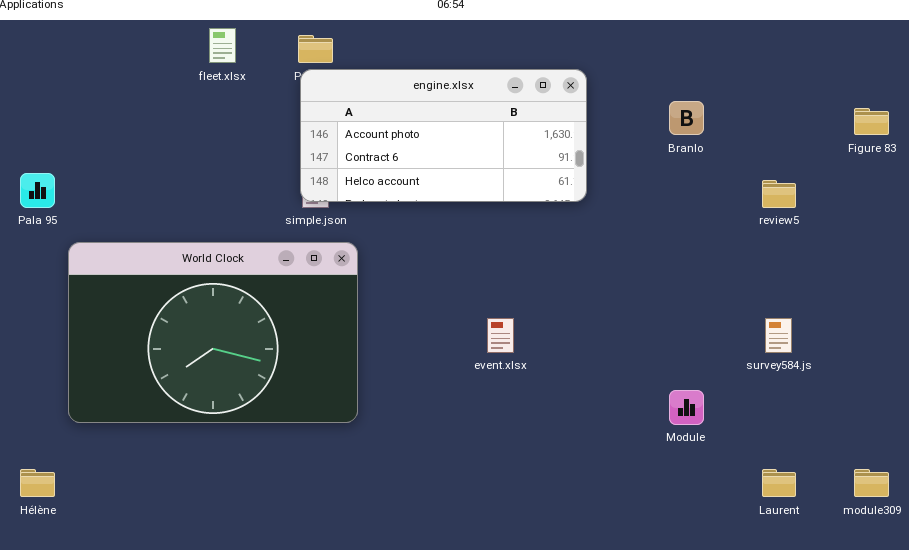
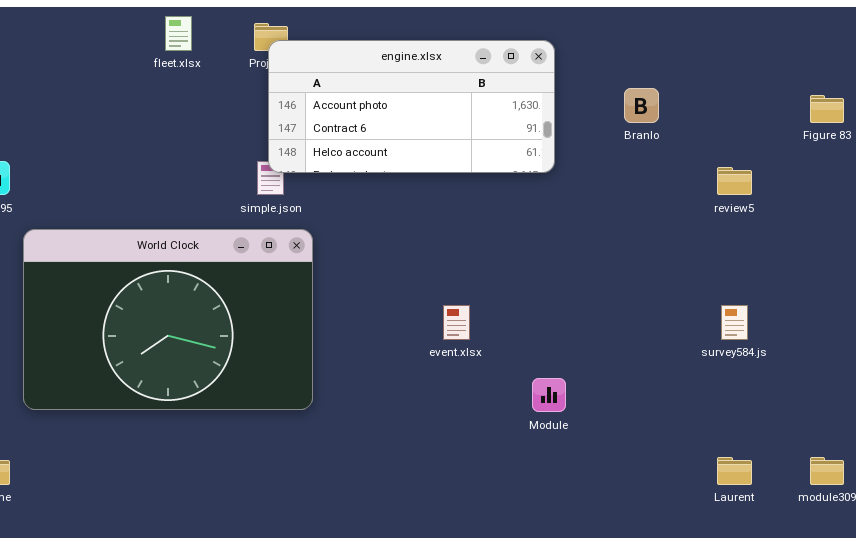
engine.xlsx: [300,69,587,202] -> [268,40,555,173], moved
Module: [669,390,704,425] -> [532,378,566,412], moved

